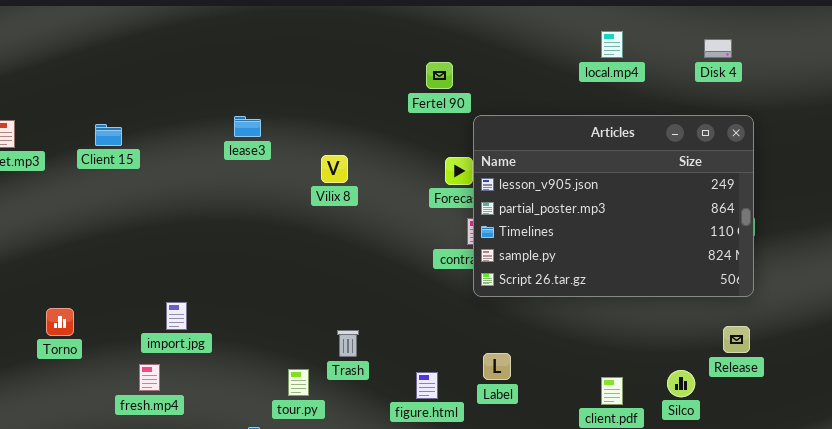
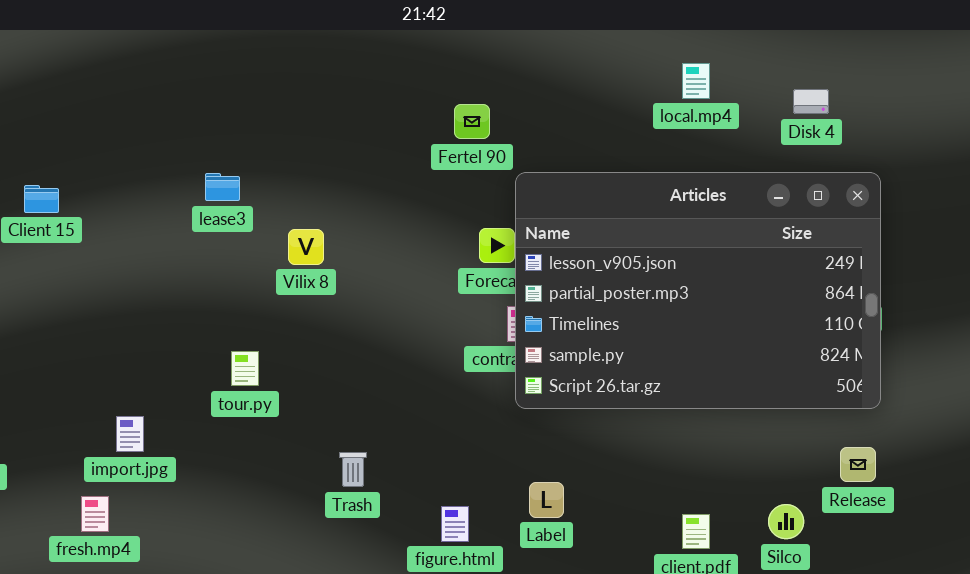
Disk 4: [704,39,732,58] -> [793,89,829,114], moved
Vilix 8: [321,155,348,183] -> [288,229,324,265], moved
tour.py: [288,369,309,396] -> [231,351,259,386], moved

